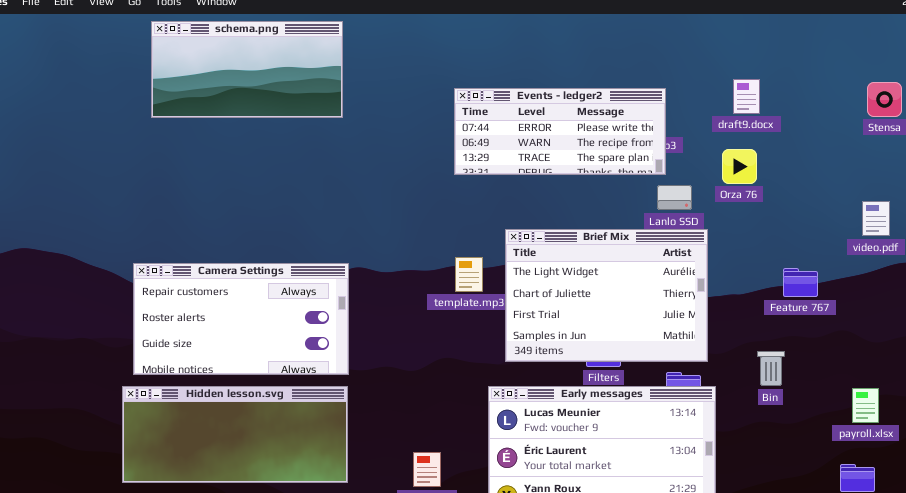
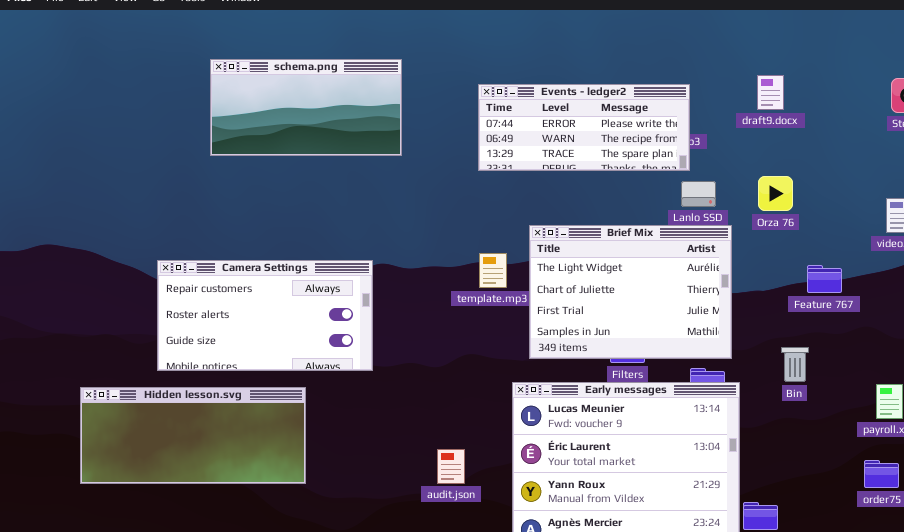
schema.png: [151,21,343,118] -> [210,59,402,156], moved
Orza 76: [722,149,757,184] -> [758,176,793,211], moved
Hidden lesson.svg: [122,386,348,483] -> [80,387,306,484], moved

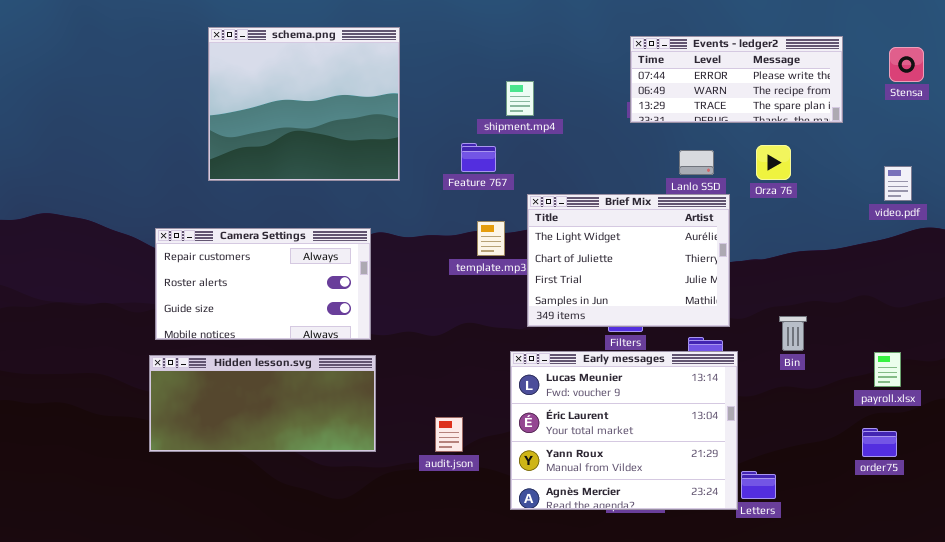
schema.png: [210,59,402,156] -> [208,27,400,181], resized
Events - ledger2: [478,84,690,171] -> [630,36,843,123], moved
Feature 767: [807,265,842,293] -> [461,143,496,172], moved
Hidden lesson.svg: [80,387,306,484] -> [149,355,376,452], moved

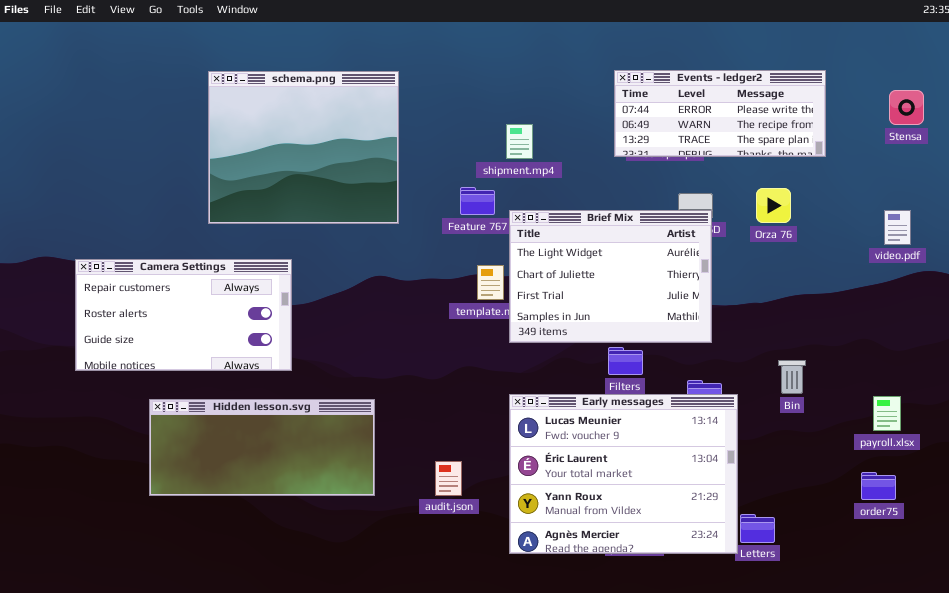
Events - ledger2: [630,36,843,123] -> [614,70,826,157], moved
Brief Mix: [527,194,730,327] -> [509,210,712,343], moved
Camera Settings: [155,228,371,340] -> [75,259,292,371], moved

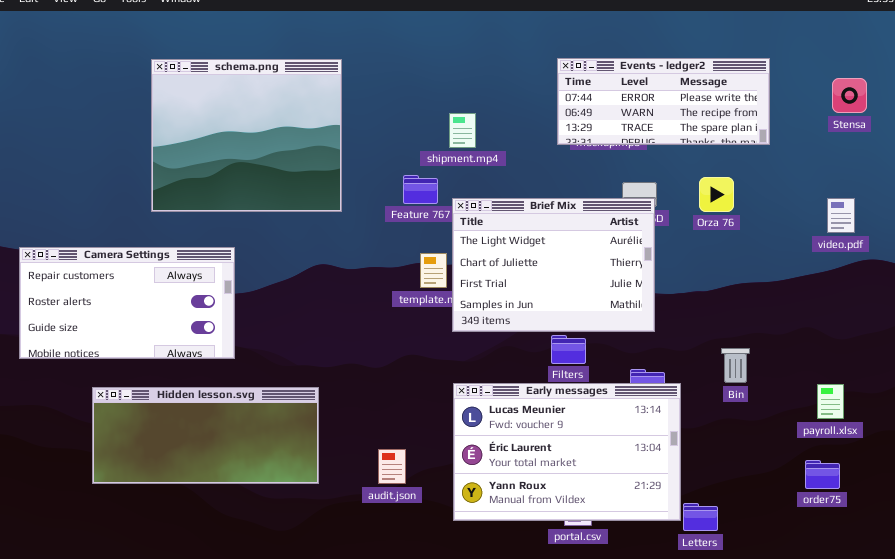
Early messages: [509,394,738,554] -> [453,383,681,521], resized

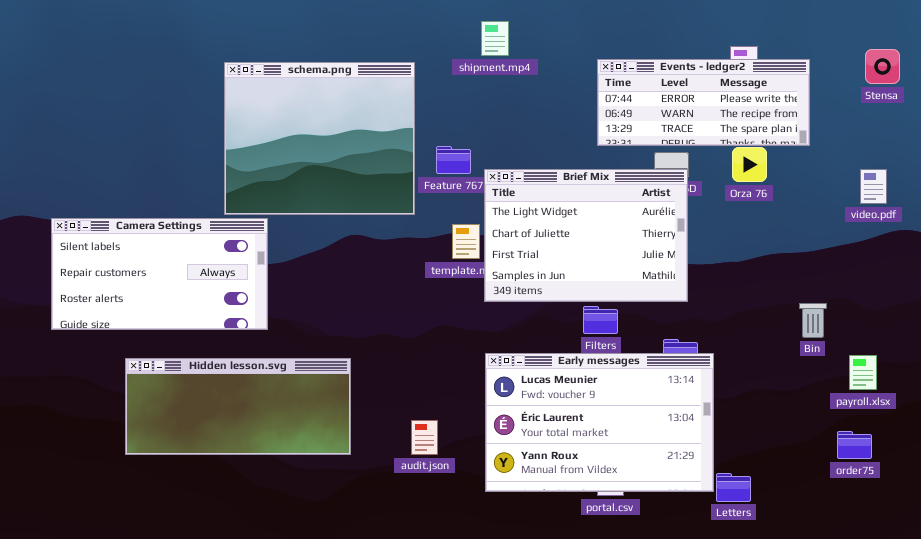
Events - ledger2: [557,58,770,145] -> [597,59,810,146], moved
schema.png: [151,59,342,212] -> [224,62,415,215], moved
shipment.mp4: [449,113,476,148] -> [481,21,509,56], moved
Camera Settings: [19,247,235,359] -> [51,218,268,330], scrolled up 1 row
Bin: [721,348,750,383] -> [799,303,827,338], moved

